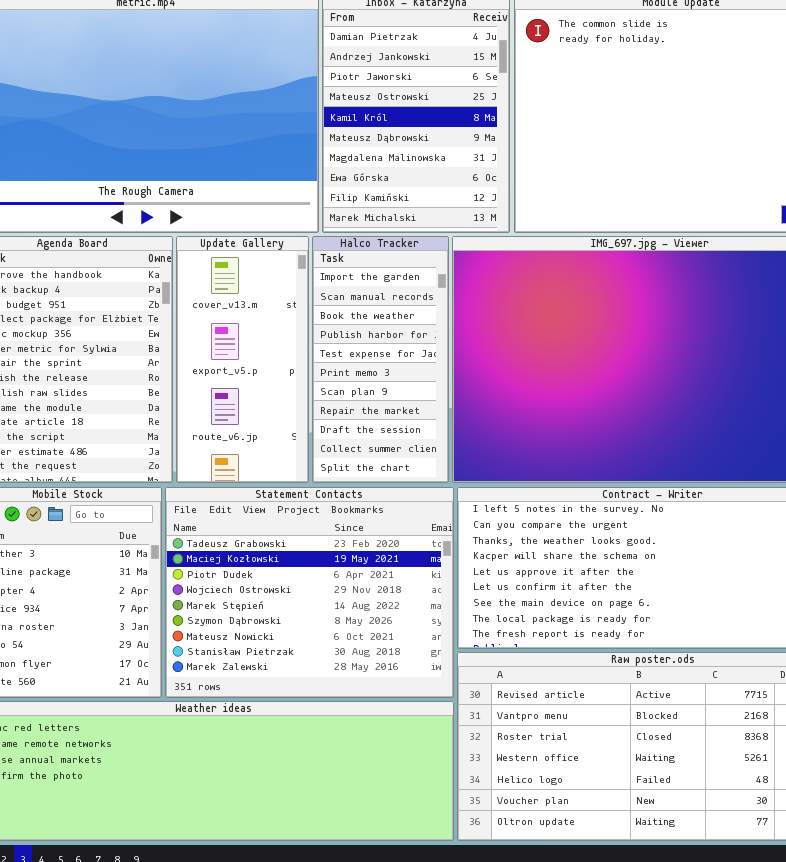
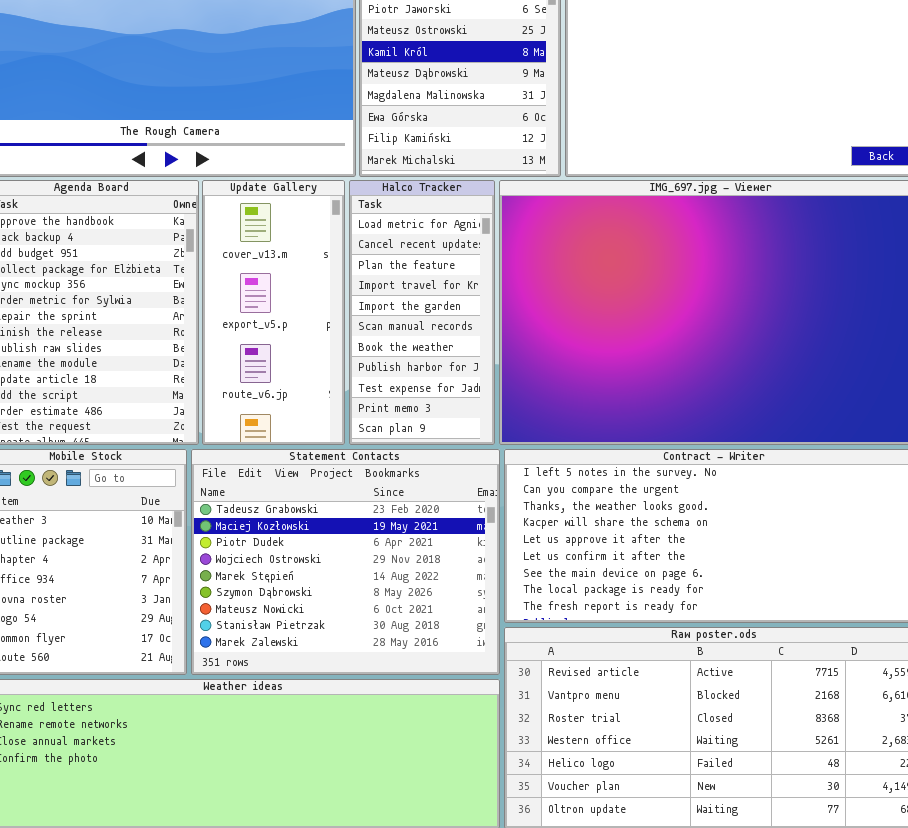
Halco Tracker: [312,236,449,483] -> [349,180,495,445], scrolled up 4 rows

